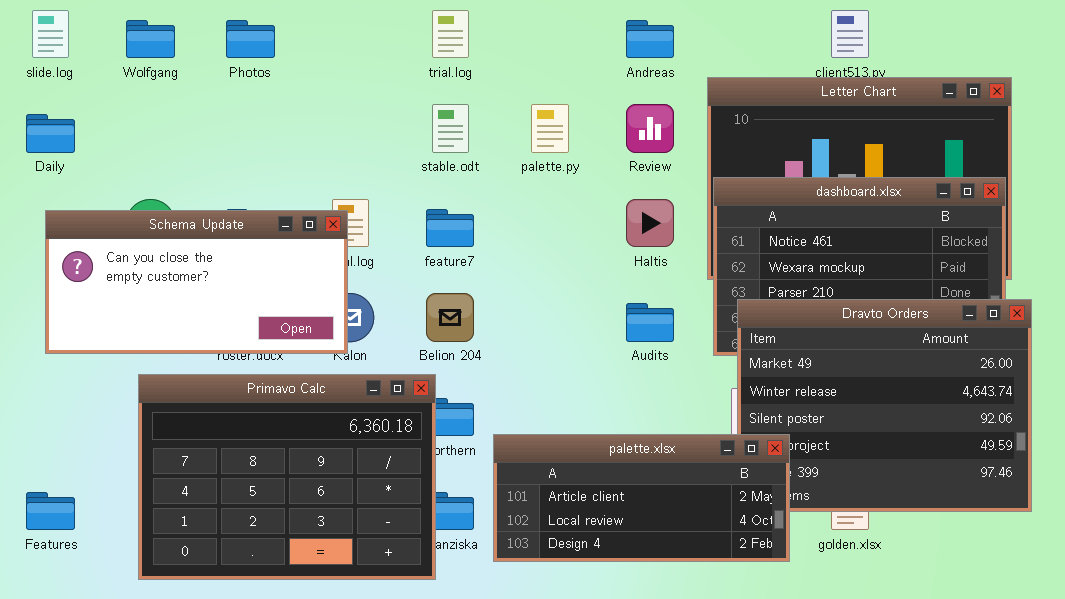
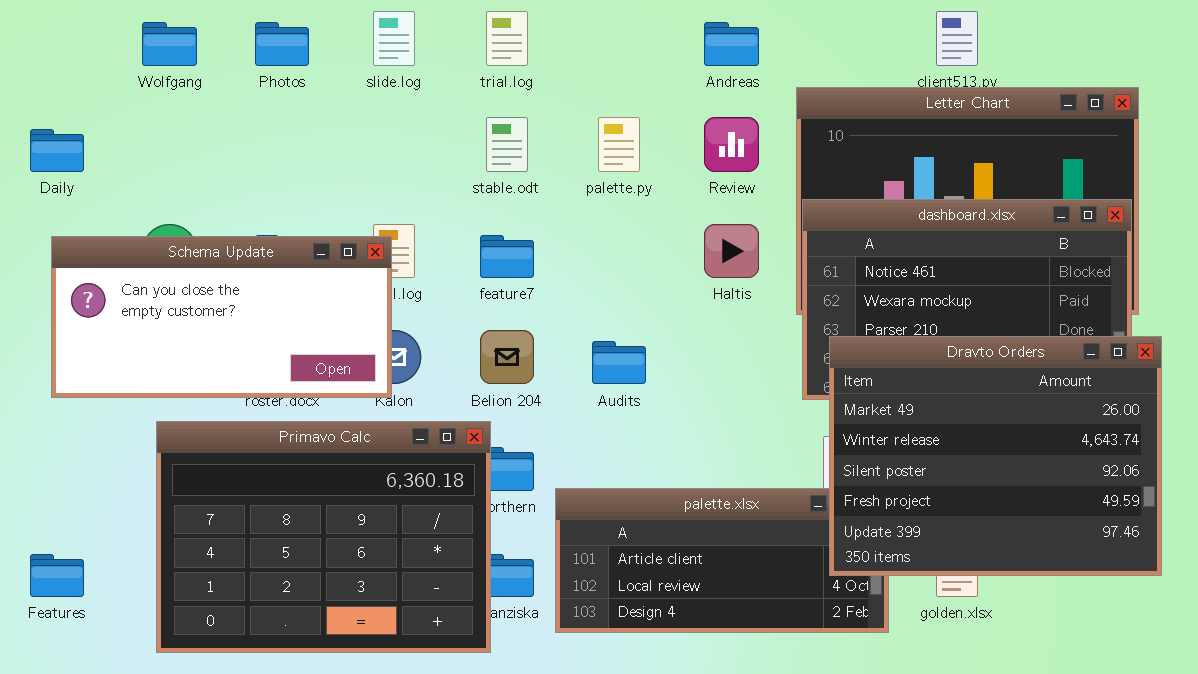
slide.log: [32,10,69,58] -> [373,11,415,66], moved
Dravto Orders: [737,299,1032,512] -> [829,336,1162,576], raised
Audits: [626,303,674,342] -> [592,341,646,384], moved

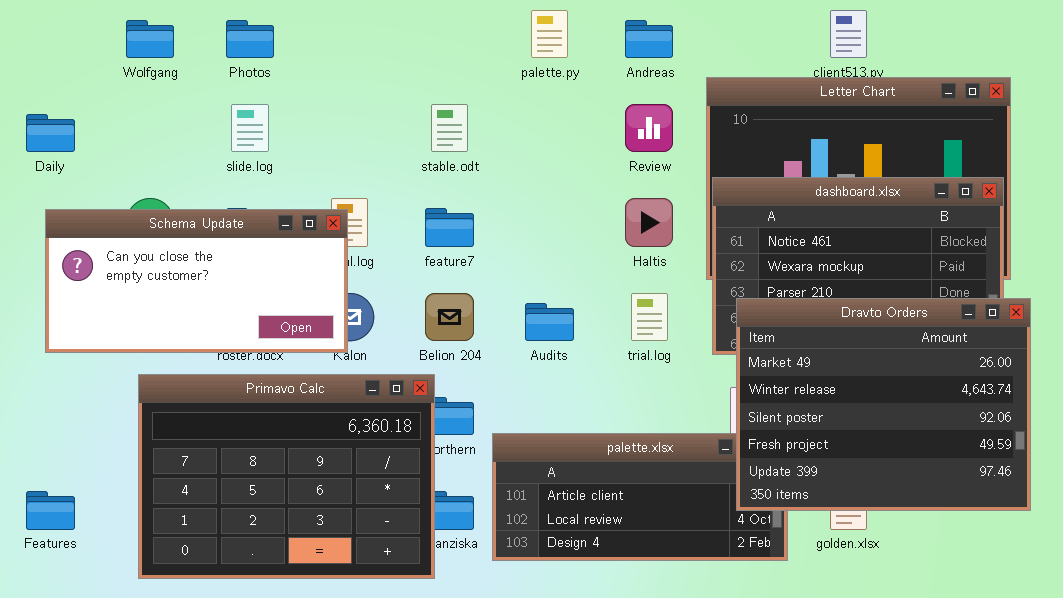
slide.log: [373,11,415,66] -> [231,104,269,152], moved
trial.log: [486,11,528,66] -> [631,293,668,341], moved
palette.py: [598,117,640,172] -> [531,10,568,58], moved

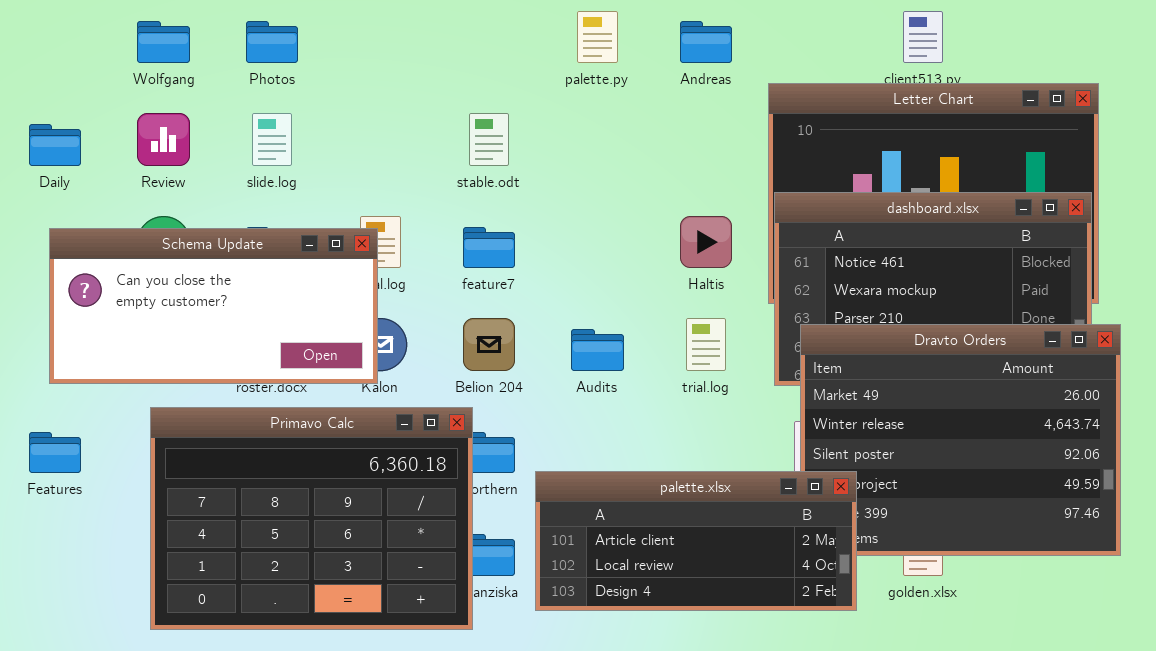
Review: [625,104,673,152] -> [137,113,190,166], moved
palette.xlsx: [492,433,788,561] -> [535,471,857,611], raised
Features: [26,491,75,530] -> [29,432,81,473], moved

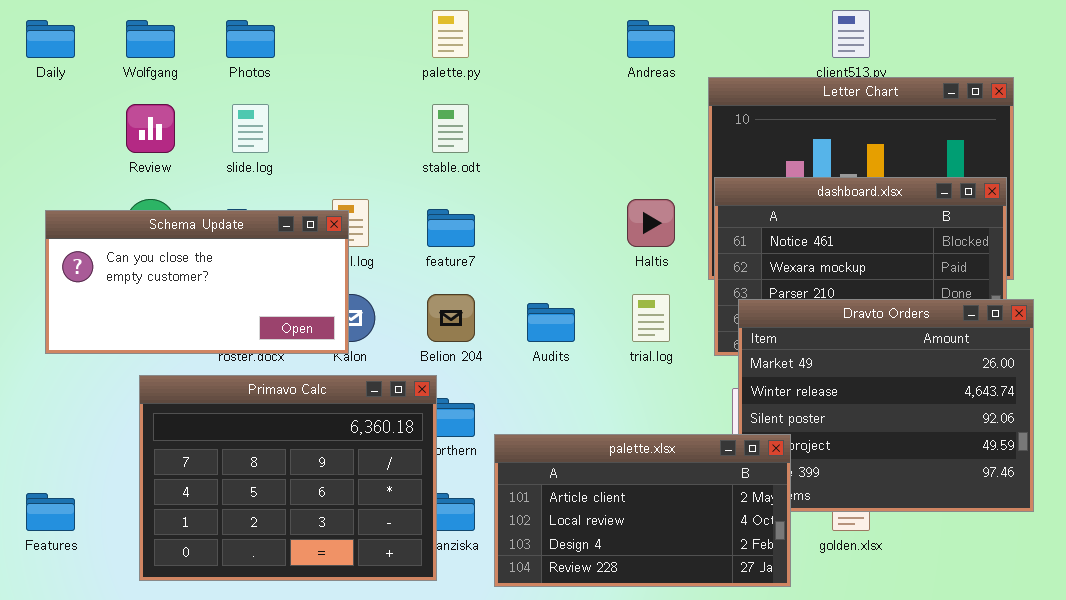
palette.py: [577,11,618,63] -> [432,10,469,58], moved
Daily: [29,124,81,166] -> [26,20,75,58], moved
Features: [29,432,81,473] -> [26,493,75,531], moved
palette.xlsx: [535,471,857,611] -> [494,434,791,587], resized

